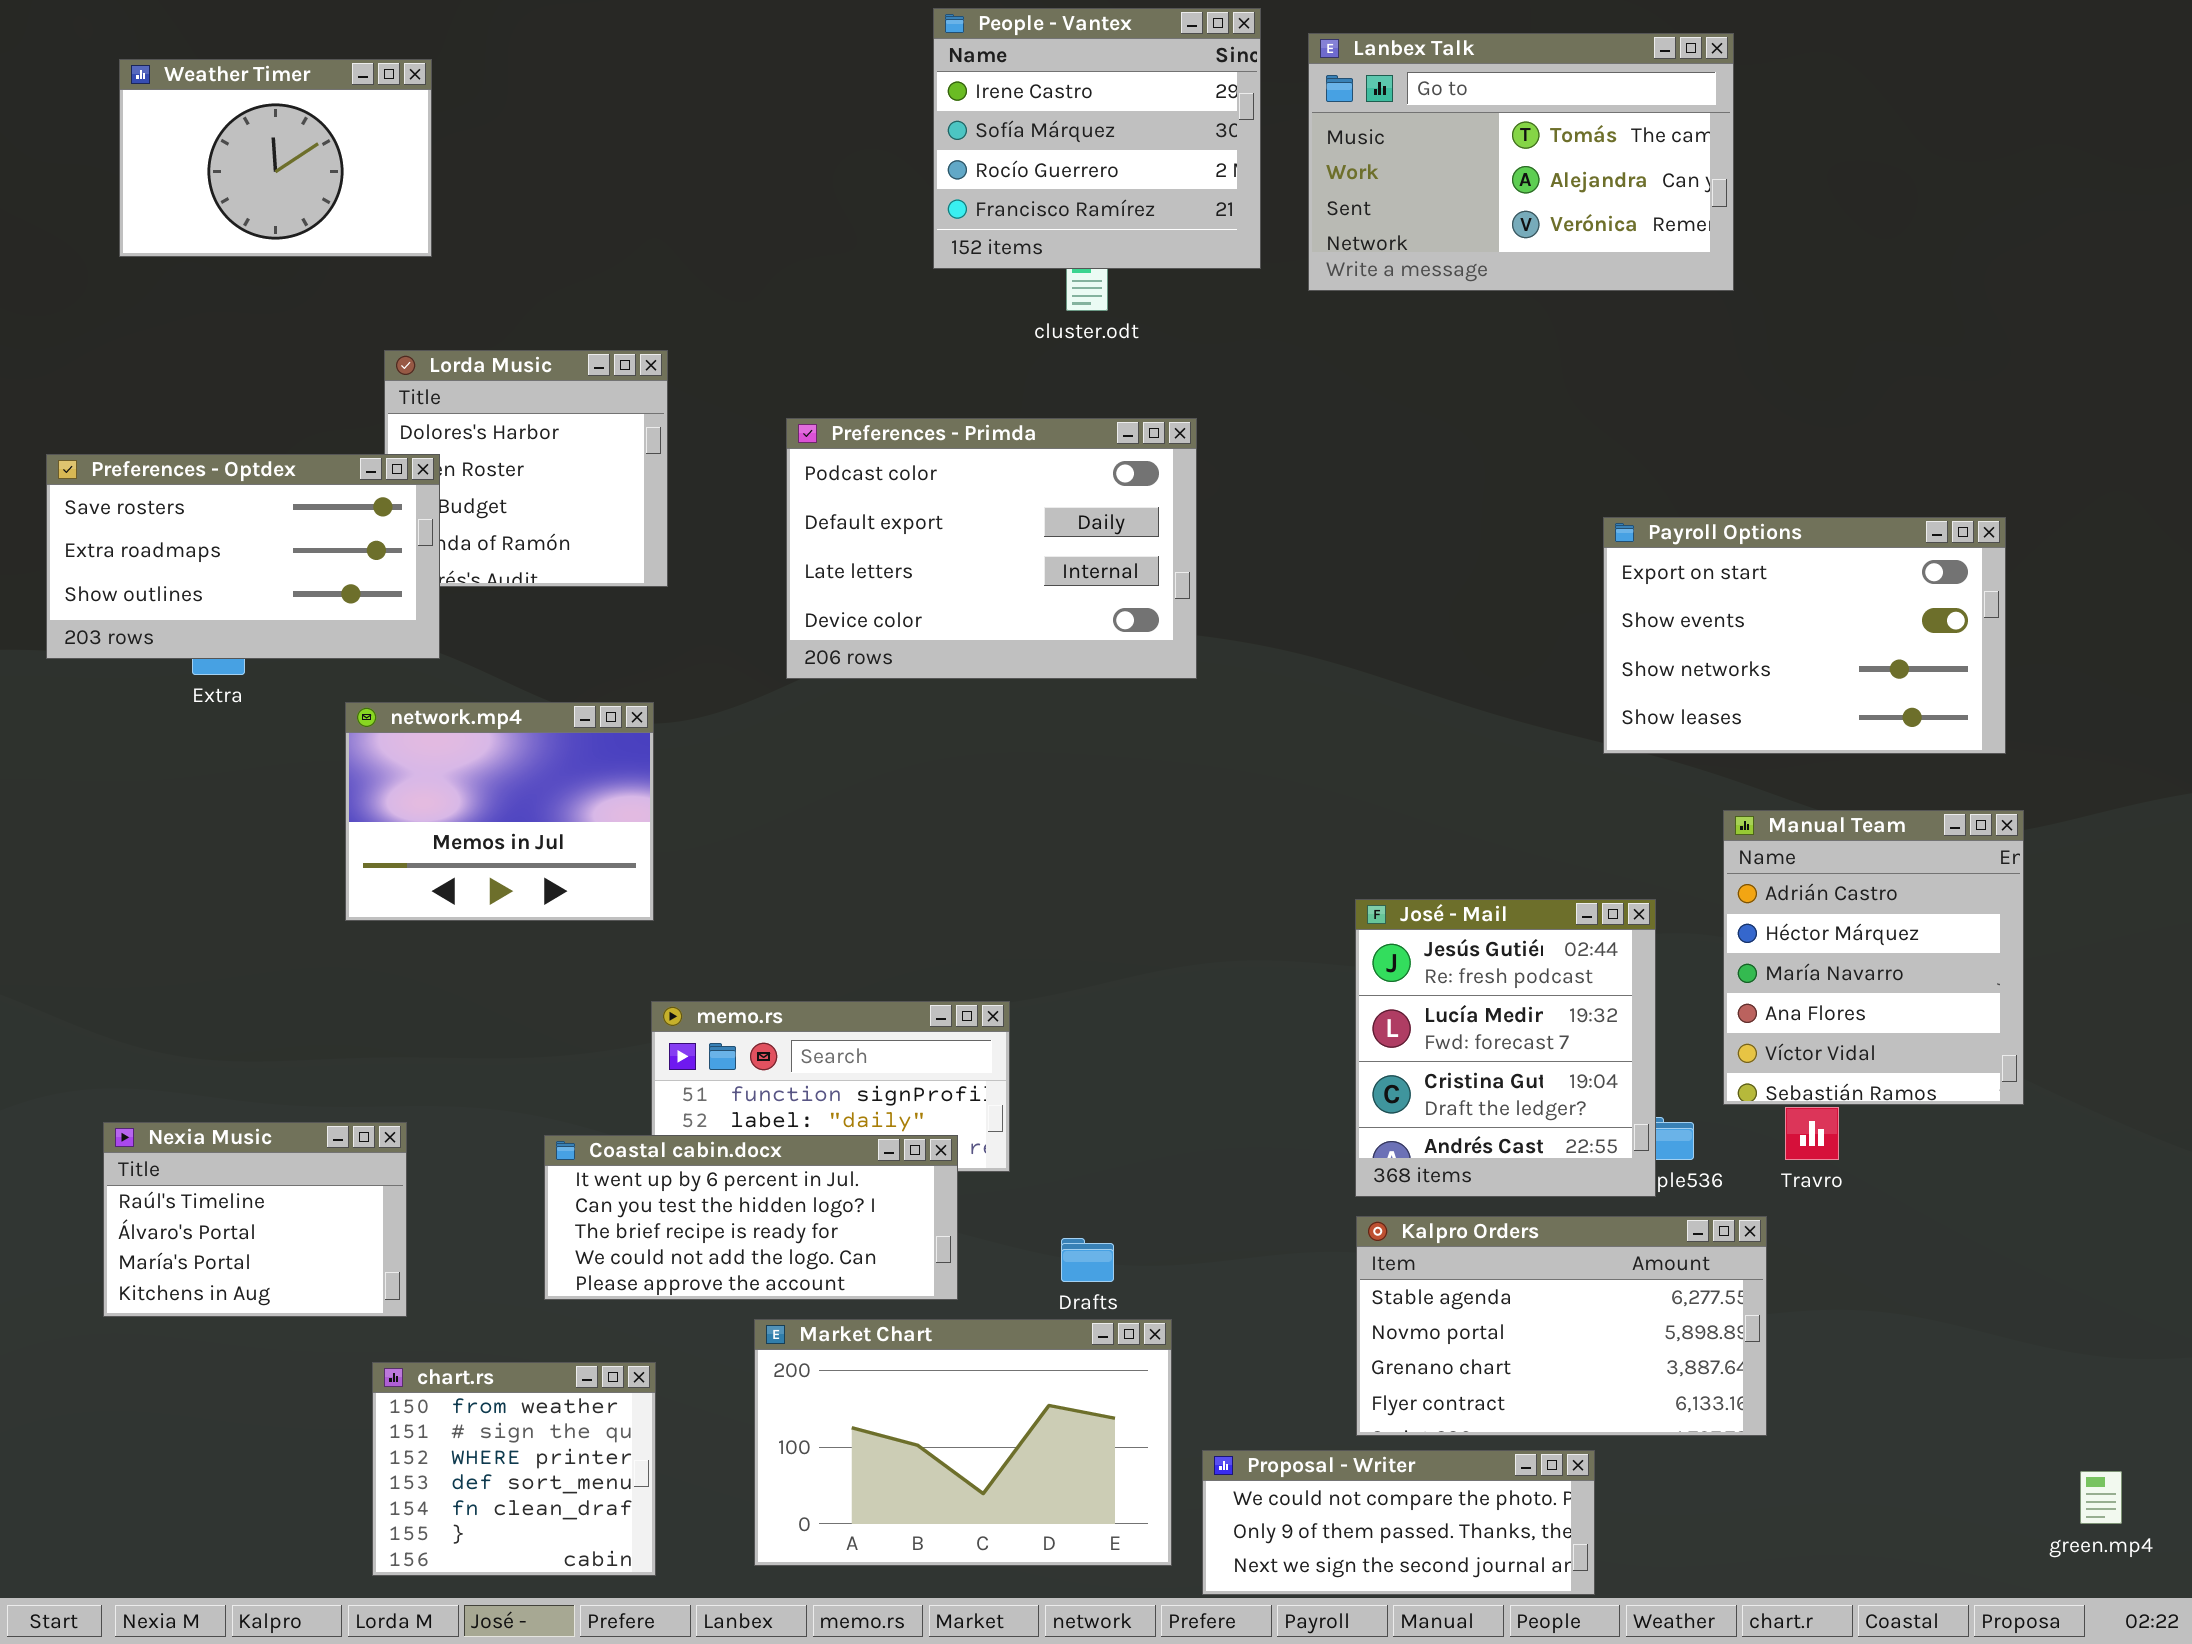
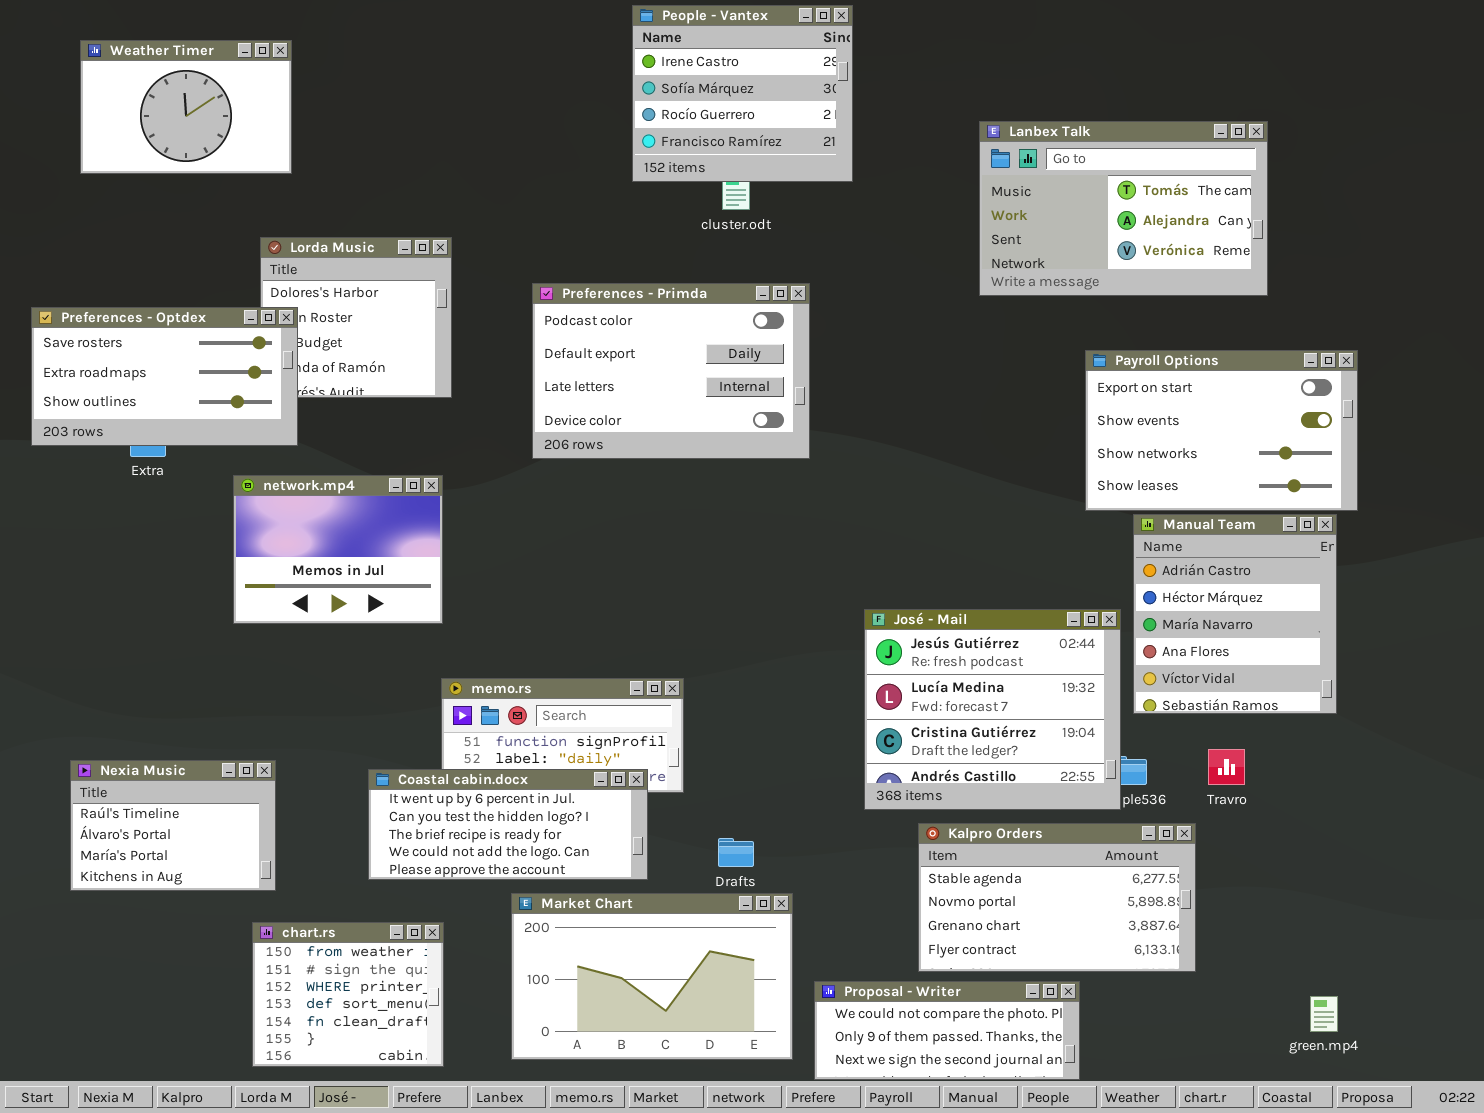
Lanbex Talk: [1308,33,1734,291] -> [979,121,1268,296], moved
Manual Team: [1723,810,2024,1105] -> [1133,514,1337,714], moved
José - Mail: [1355,899,1656,1197] -> [864,609,1121,810], resized
green.mp4: [2080,1471,2122,1524] -> [1310,996,1338,1032], moved

